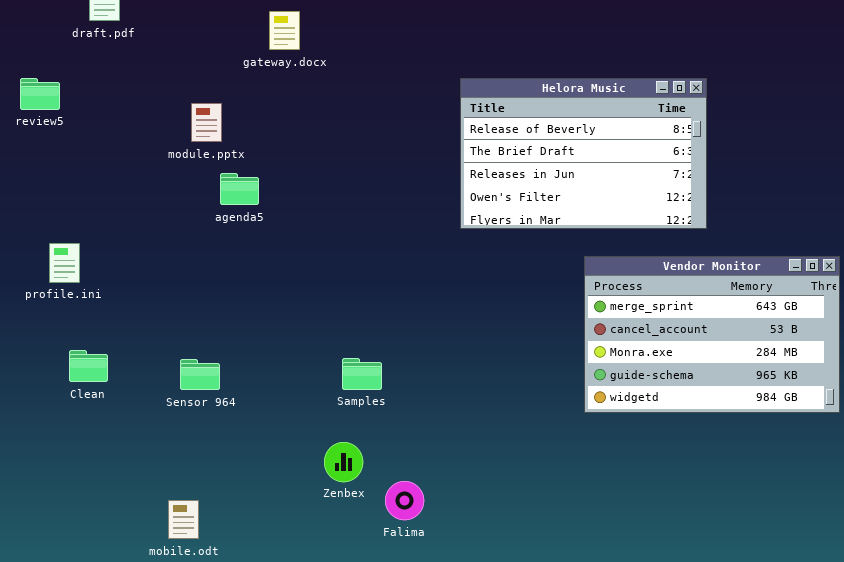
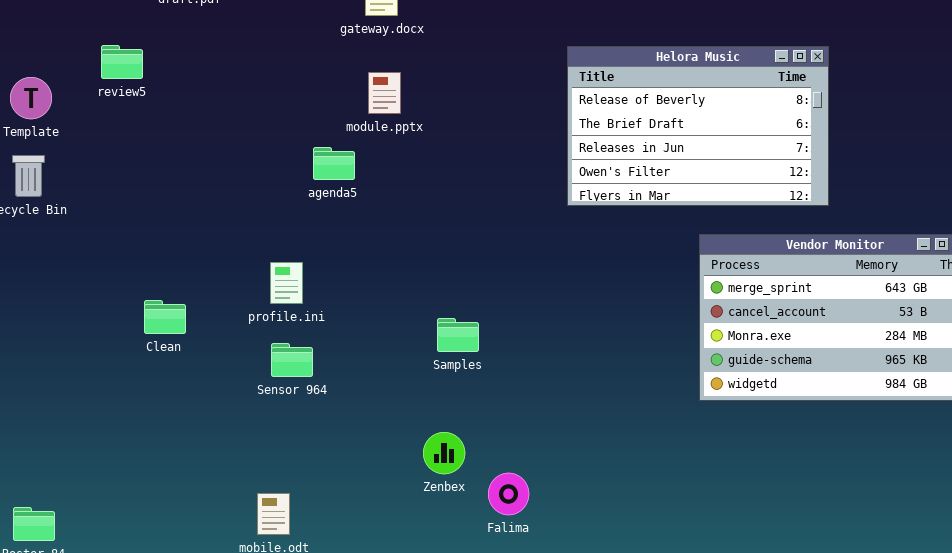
module.pptx: [191,103,222,142] -> [368,72,401,114], moved
profile.ini: [49,243,80,283] -> [270,262,303,304], moved
Clean: [69,350,108,382] -> [144,300,186,334], moved
Samples: [342,358,382,390] -> [437,318,479,352], moved

